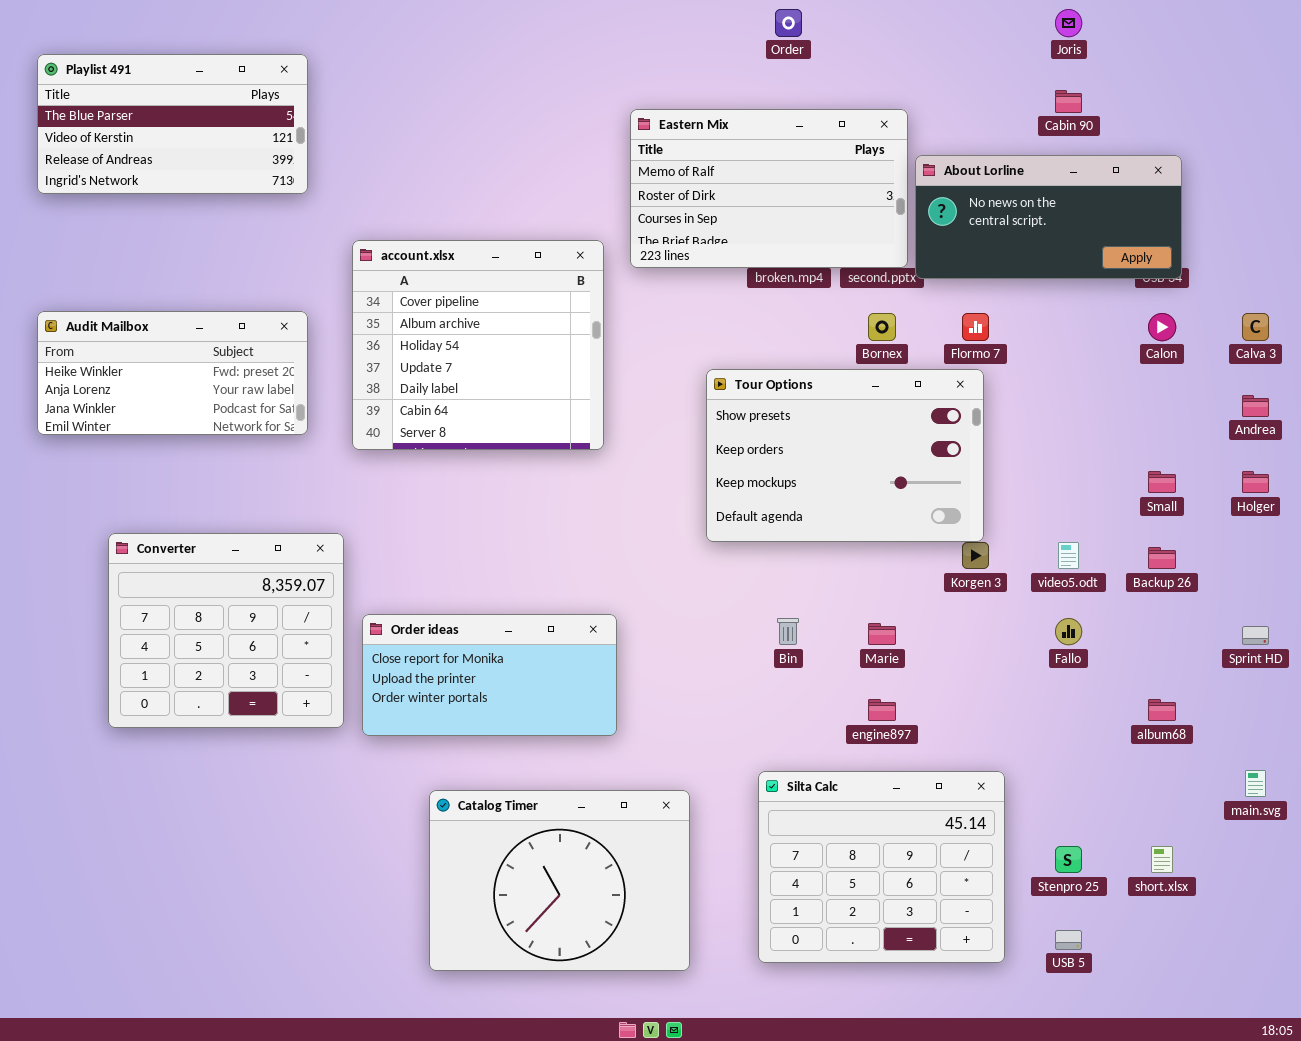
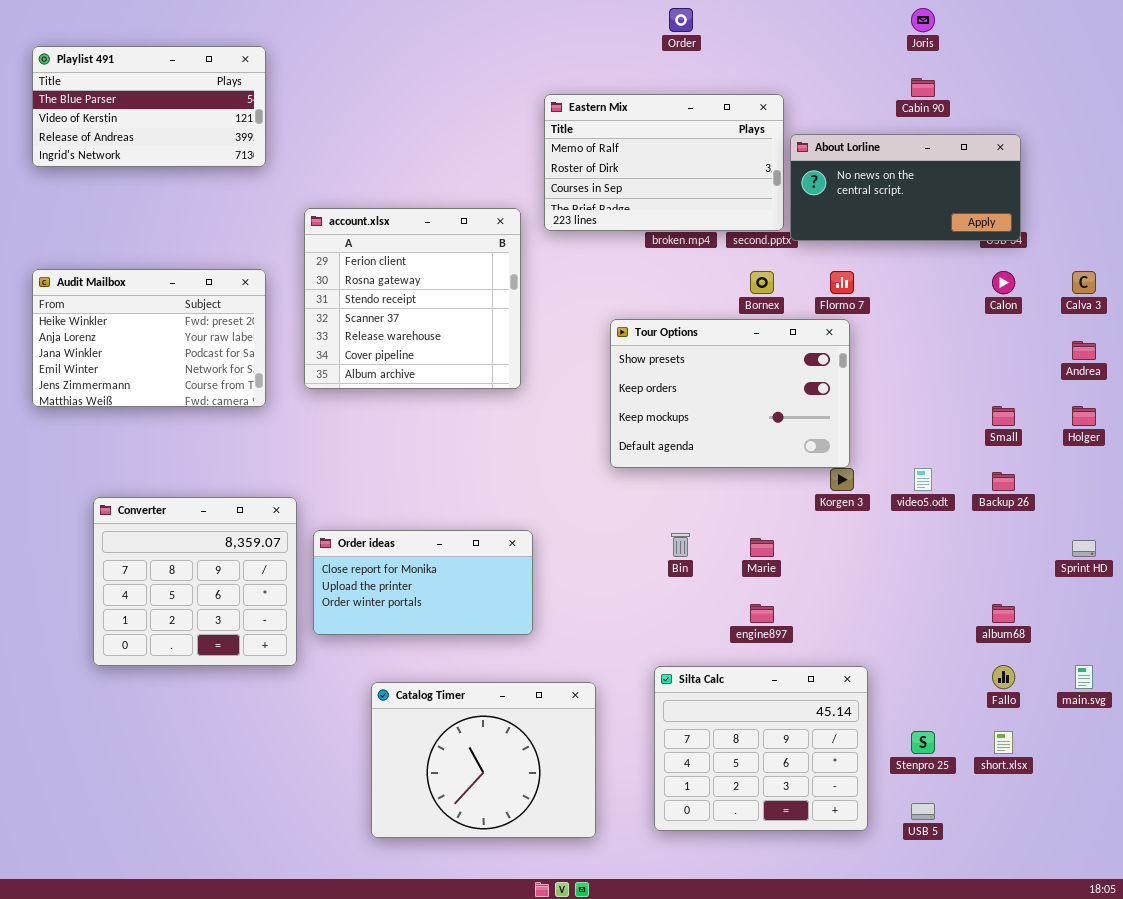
account.xlsx: [352,240,604,450] -> [304,208,521,389], scrolled up 5 rows
Audit Mailbox: [37,311,308,435] -> [32,269,266,407], resized
Converter: [108,533,344,728] -> [93,497,297,666], moved
Fallo: [1055,618,1082,645] -> [992,665,1015,689], moved

